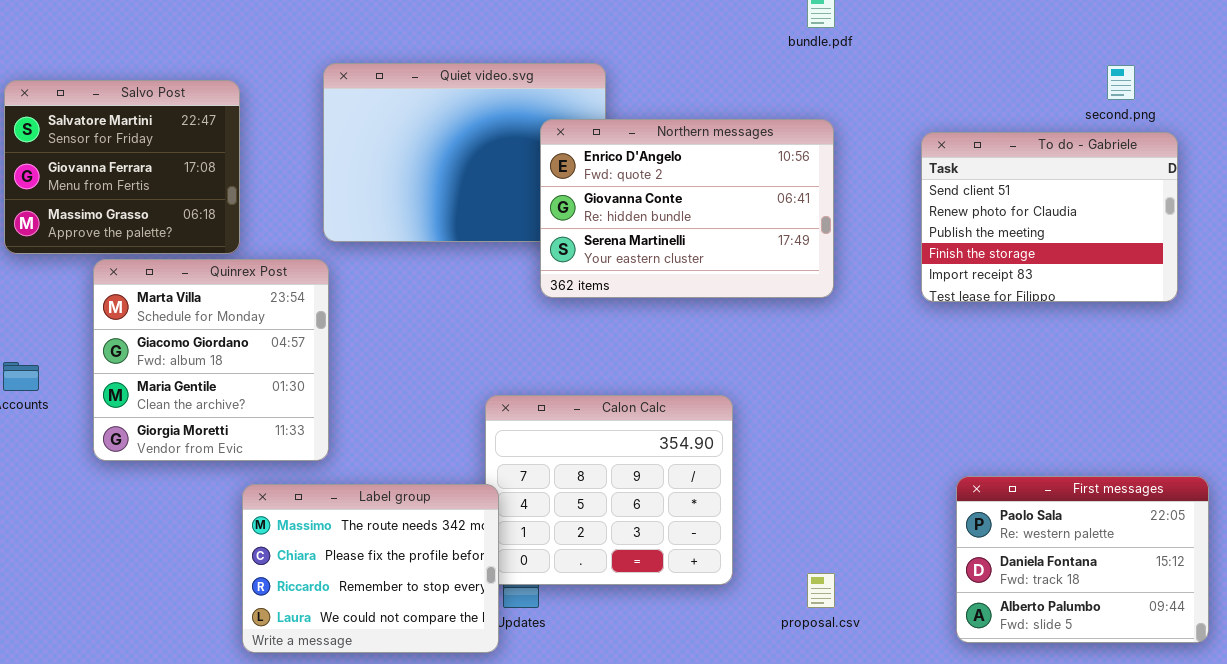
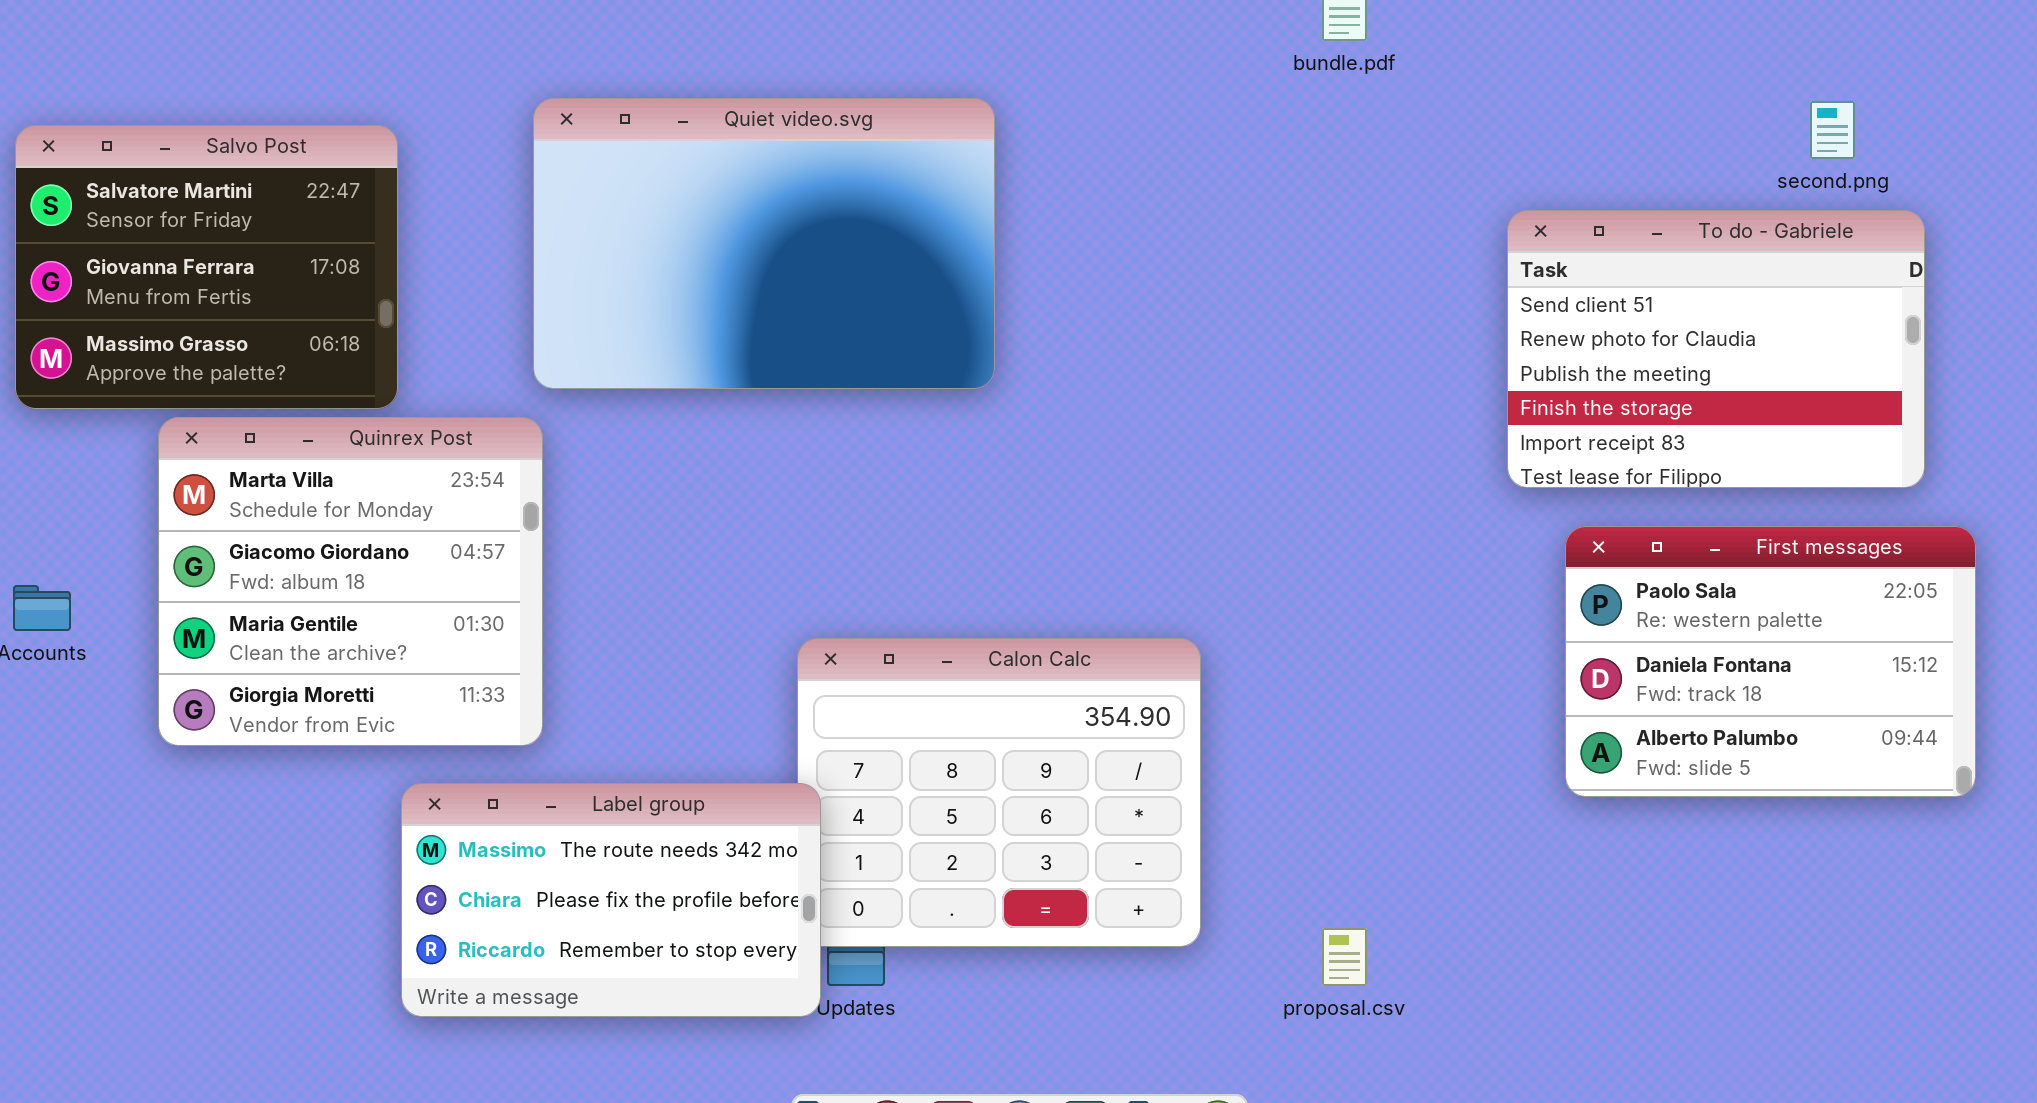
Northern messages: [540,119,834,298] -> none, closed
First messages: [956,476,1209,643] -> [1565,526,1976,797], moved
Label group: [242,484,499,653] -> [401,783,821,1017], resized

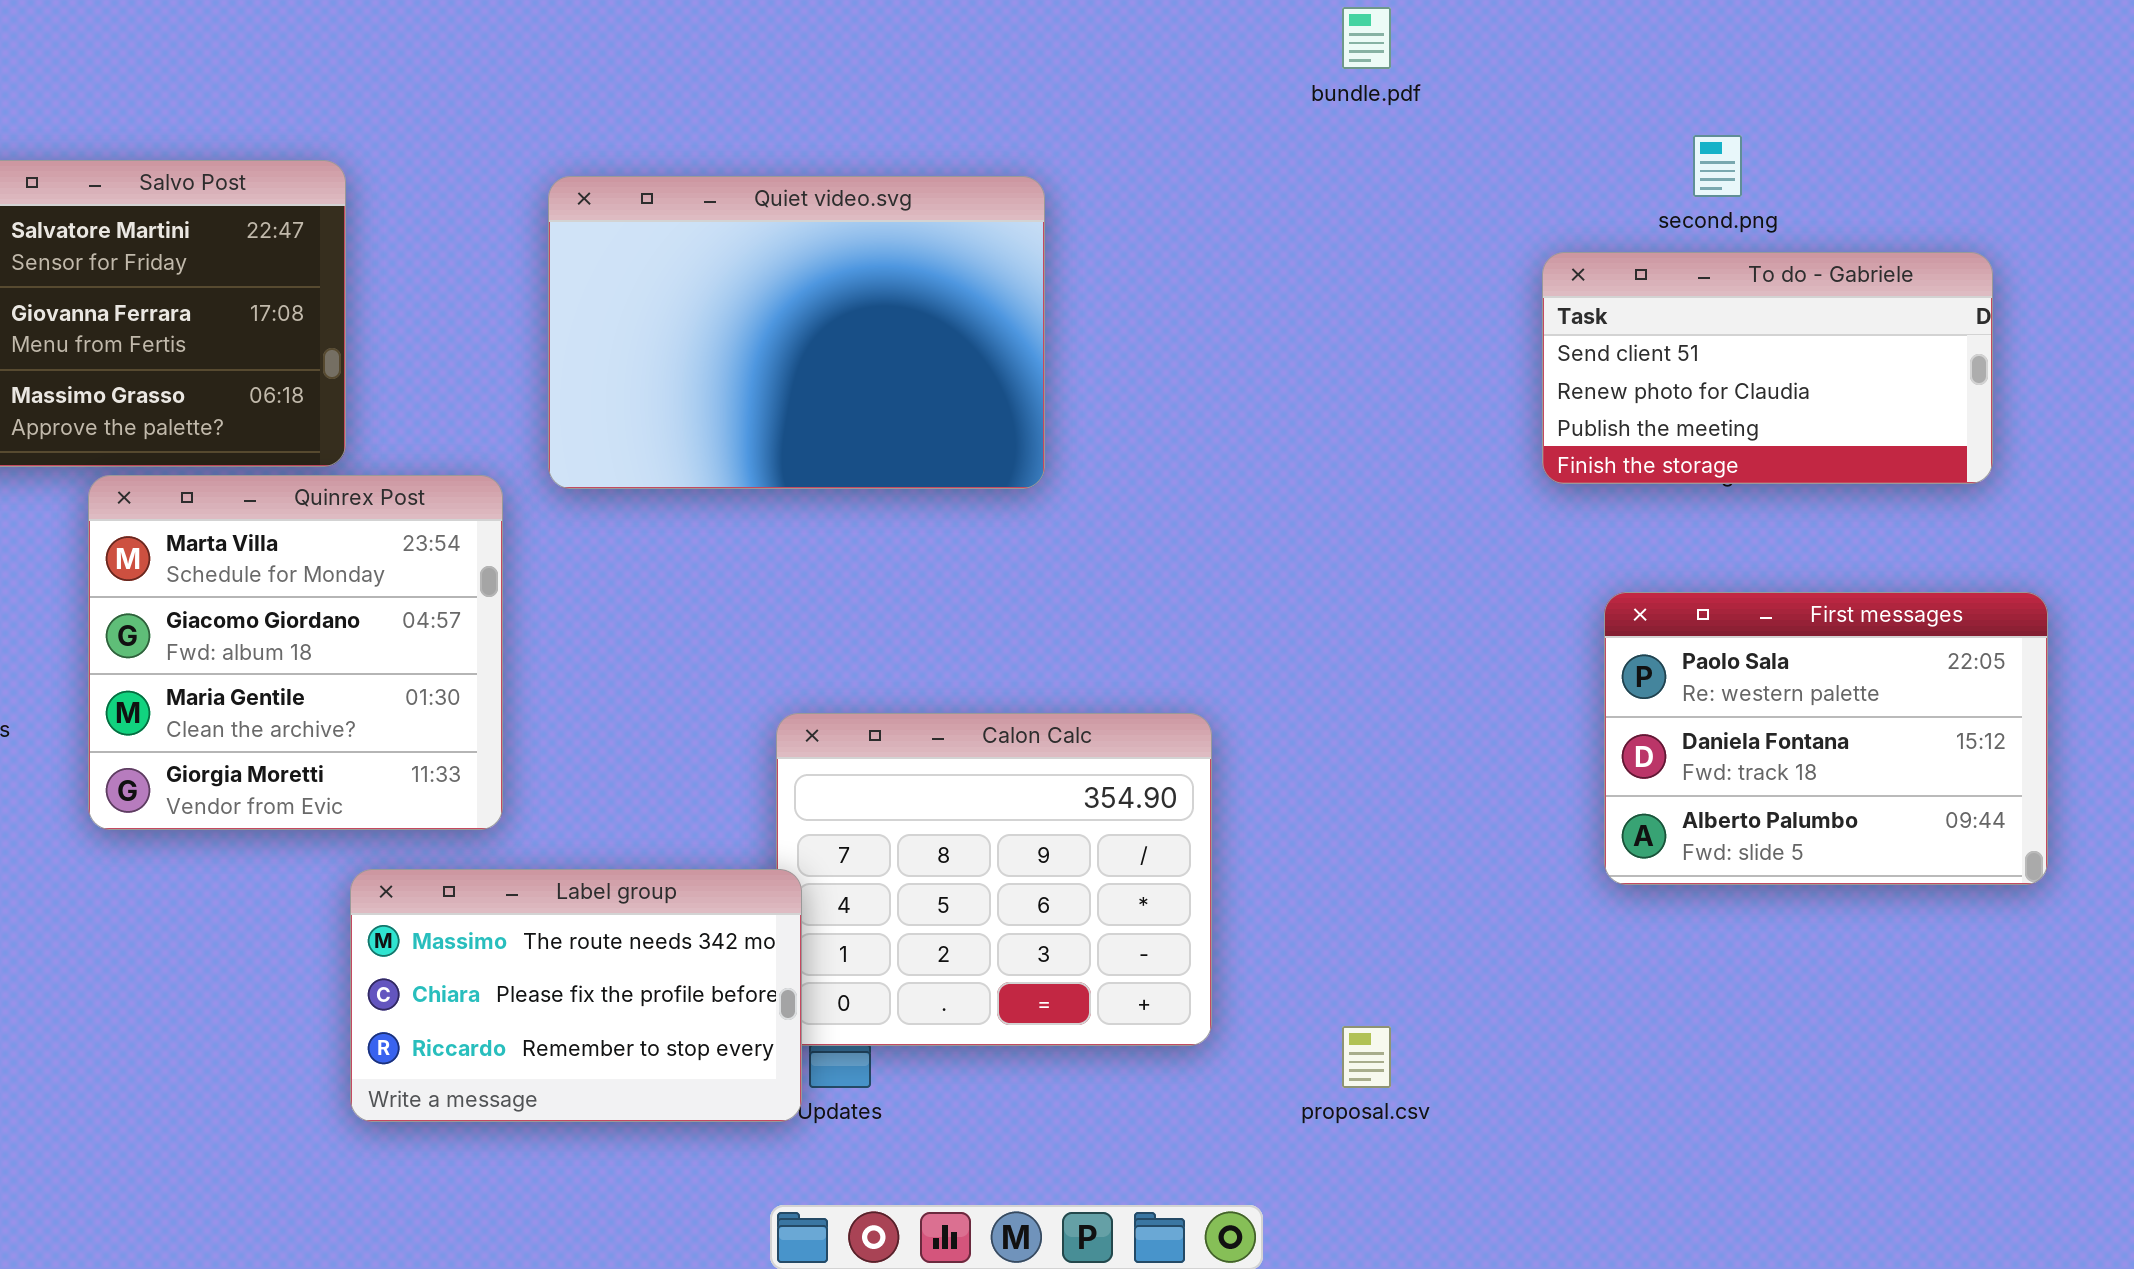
Quiet video.svg: [533,98,995,389] -> [548,176,1045,489], moved
second.png: [1810,101,1855,159] -> [1693,135,1742,197], moved
To do - Gabriele: [1507,210,1925,488] -> [1542,252,1993,484], resized

